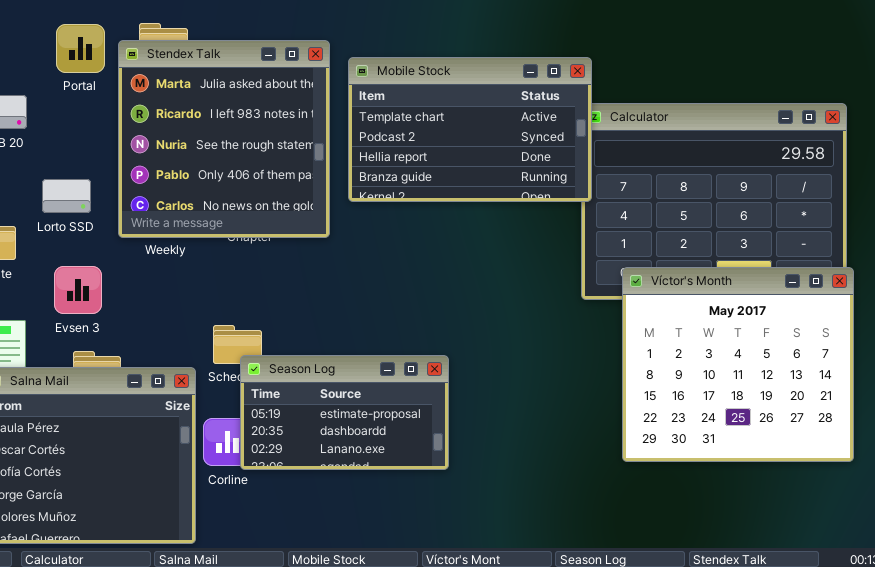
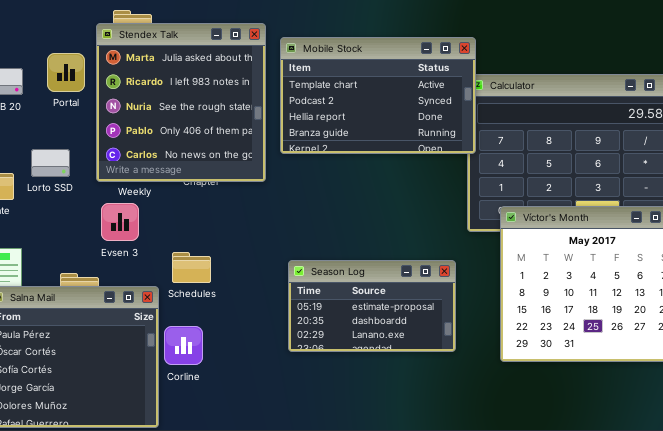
Portal: [56,24,105,73] -> [47,53,85,92], moved
Lorto SSD: [42,179,91,213] -> [31,149,70,177], moved
Evsen 3: [54,266,102,314] -> [101,203,139,241], moved
Season Log: [240,355,449,470] -> [288,260,456,352], moved

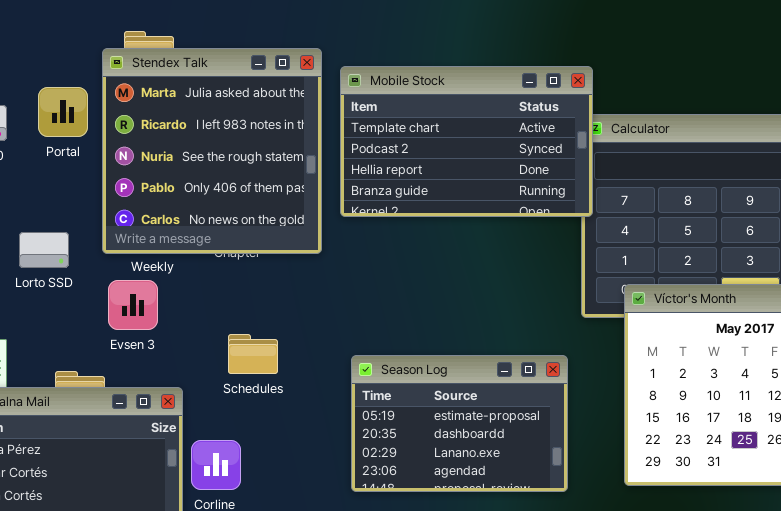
Lorto SSD: [31,149,70,177] -> [19,232,69,268], moved
Schedules: [172,252,211,283] -> [228,334,278,374], moved
Season Log: [288,260,456,352] -> [351,355,568,492], resized

